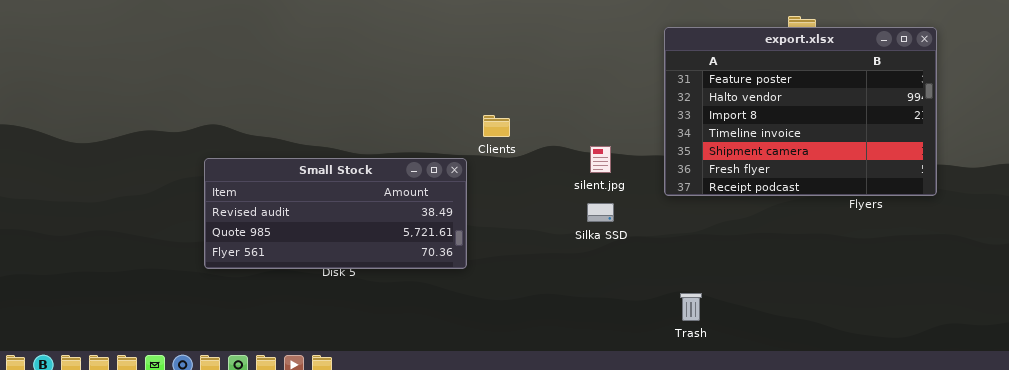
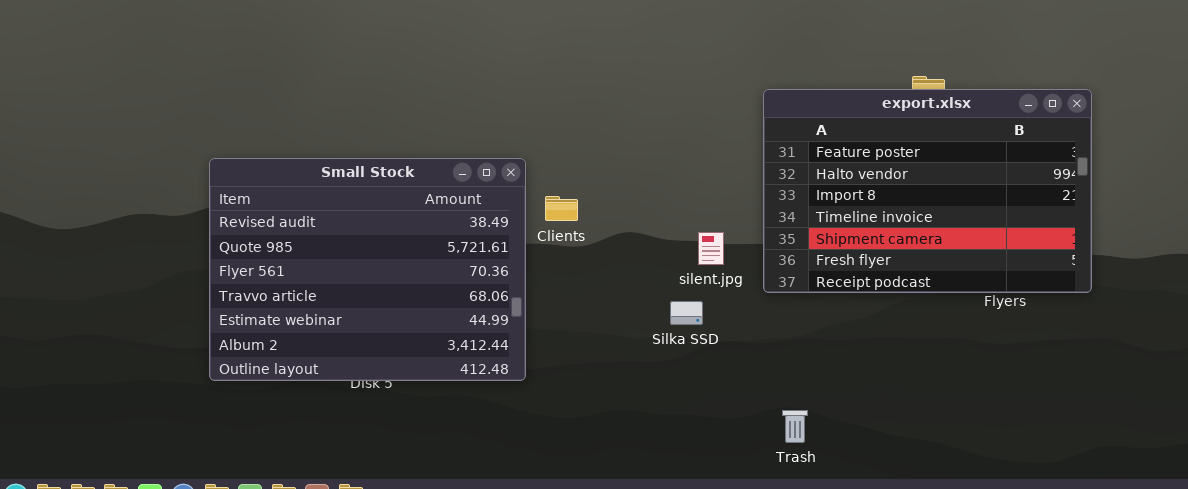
silent.jpg: [590,146,611,173] -> [698,232,724,265], moved
Small Stock: [204,158,467,269] -> [209,158,526,381], resized

